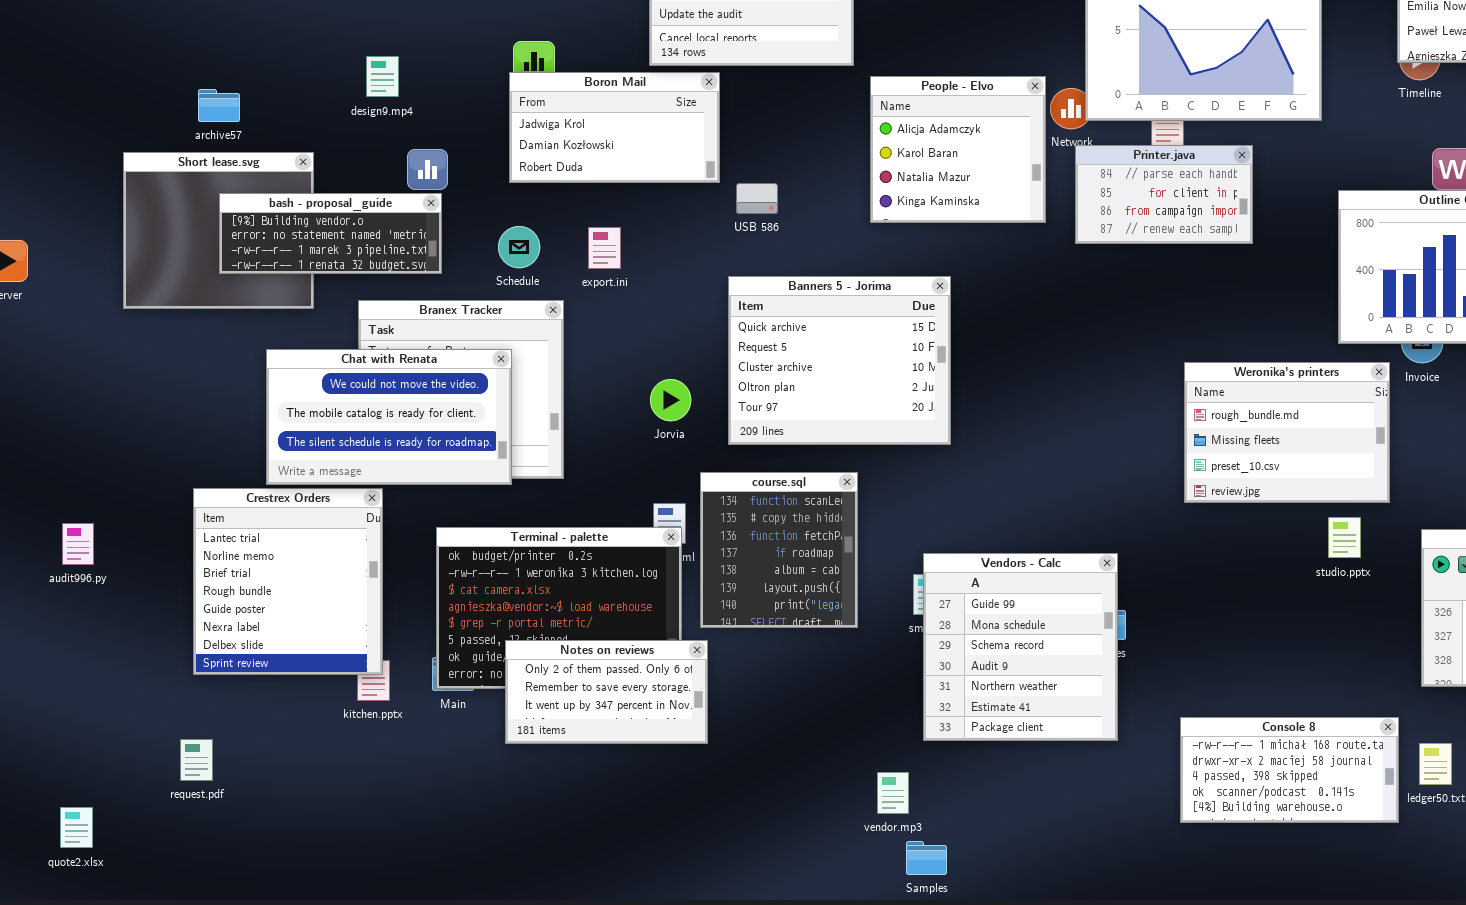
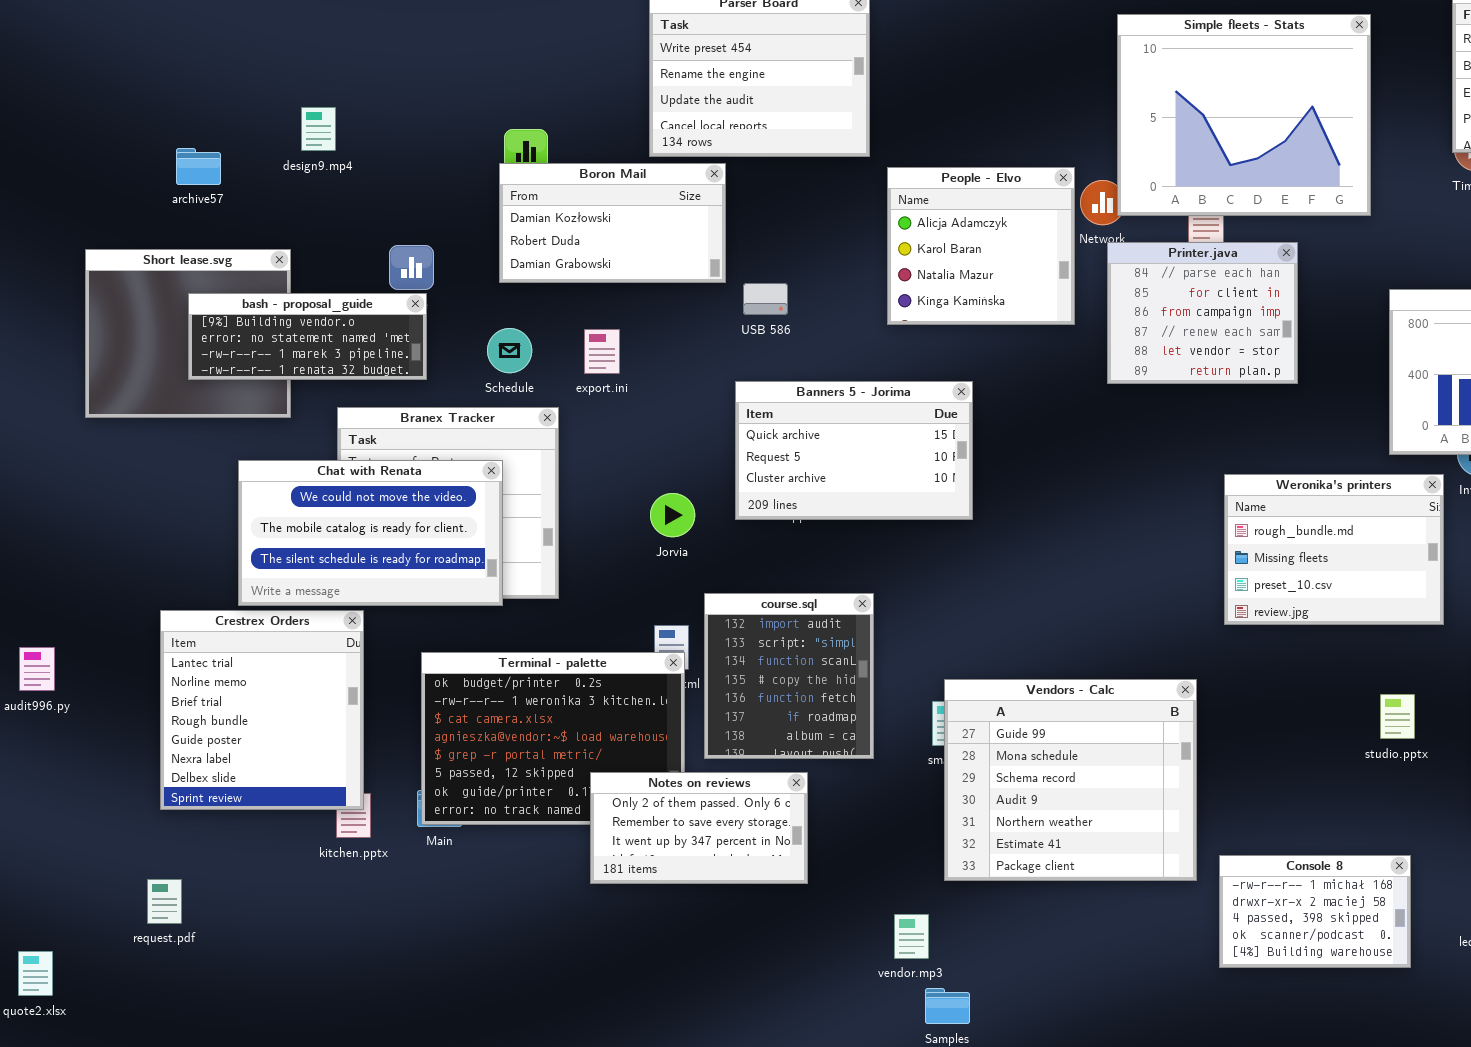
design9.mp4: [366,56,399,97] -> [301,107,336,151], moved
Boron Mail: [509,72,720,183] -> [499,163,726,283], scrolled down 1 row
archive57: [198,89,240,122] -> [176,148,221,185], moved
Printer.java: [1075,145,1253,244] -> [1107,242,1298,384], resized
Banners 5 - Jorima: [728,276,951,445] -> [735,381,973,520], resized
course.sql: [700,472,858,628] -> [704,593,874,759], scrolled up 2 rows
studio.pptx: [1328,517,1361,558] -> [1380,694,1415,739], moved
Vendors - Calc: [923,553,1118,741] -> [944,679,1197,881], resized
Notes on reviews: [505,640,708,744] -> [590,772,808,884], moved
Console 8: [1180,717,1399,823] -> [1219,855,1411,968], resized

